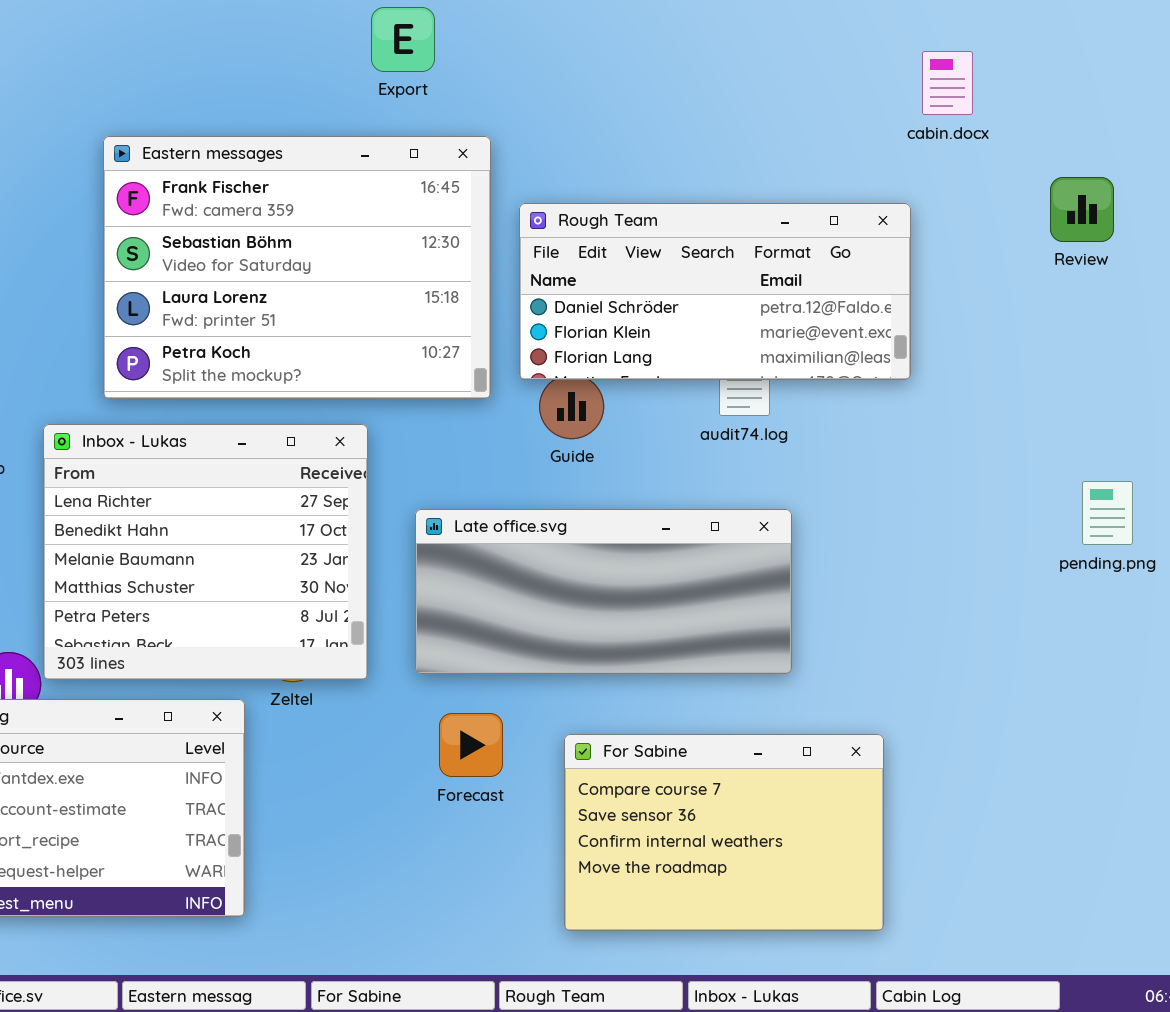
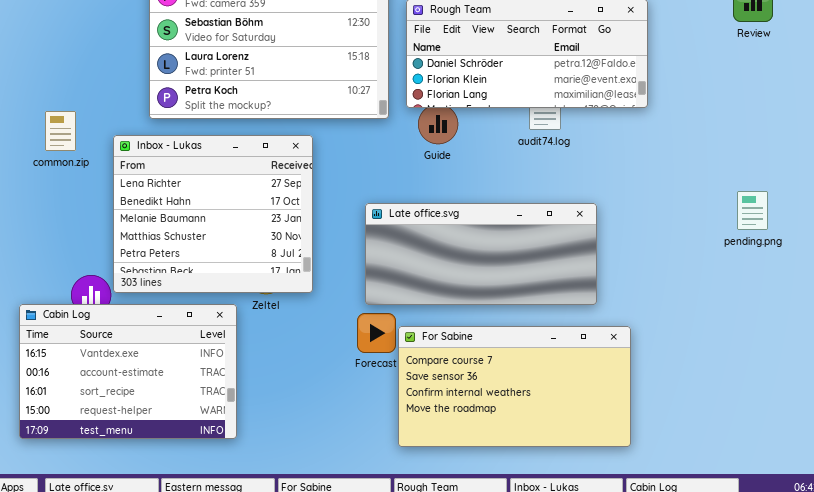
pending.png: [1082,481,1133,545] -> [737,191,768,230], moved
Late office.svg: [415,509,792,674] -> [365,203,597,305], moved
For Sabine: [564,734,884,931] -> [398,326,631,447], resized

